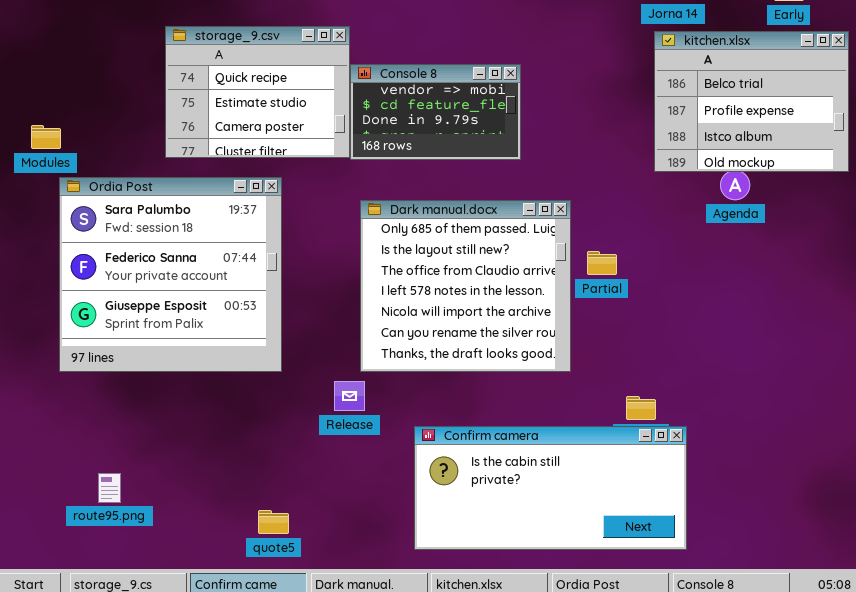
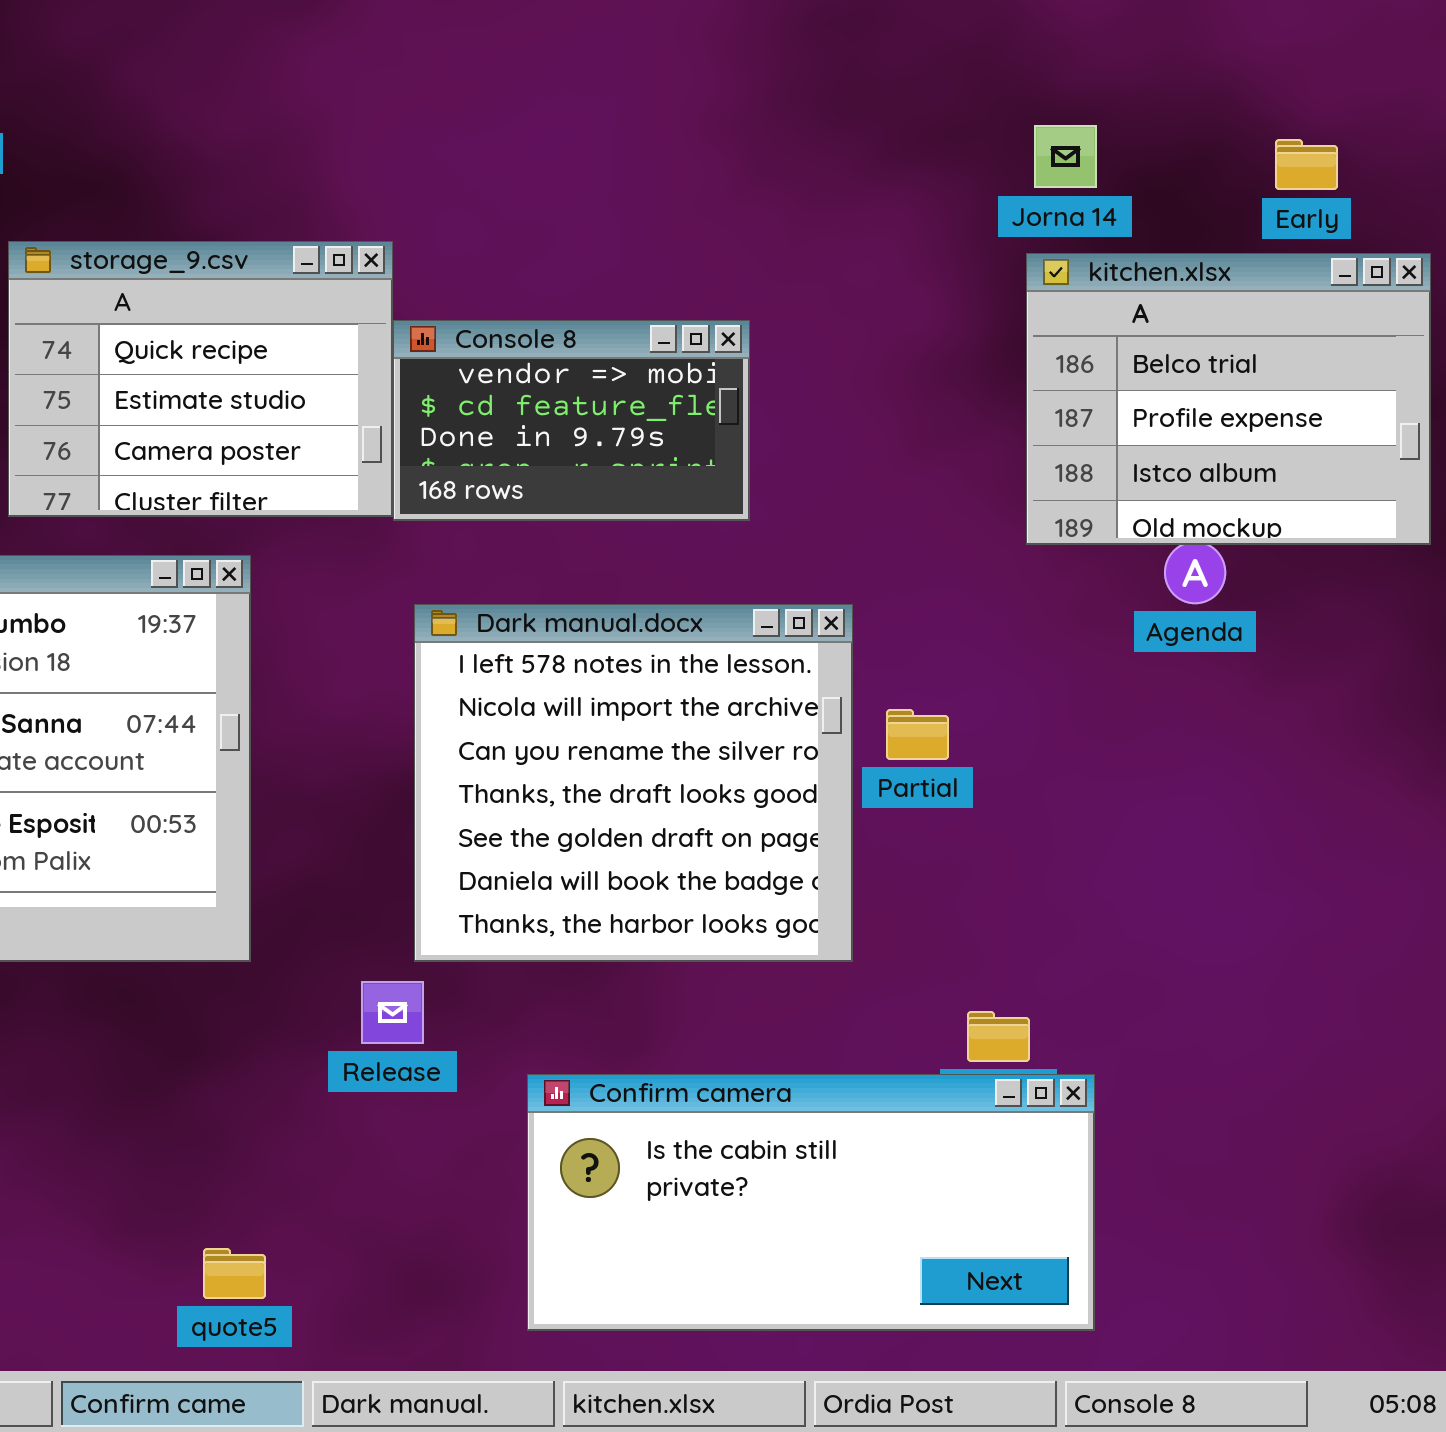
Dark manual.docx: [360,200,571,372] -> [414,604,853,962], scrolled down 3 rows

